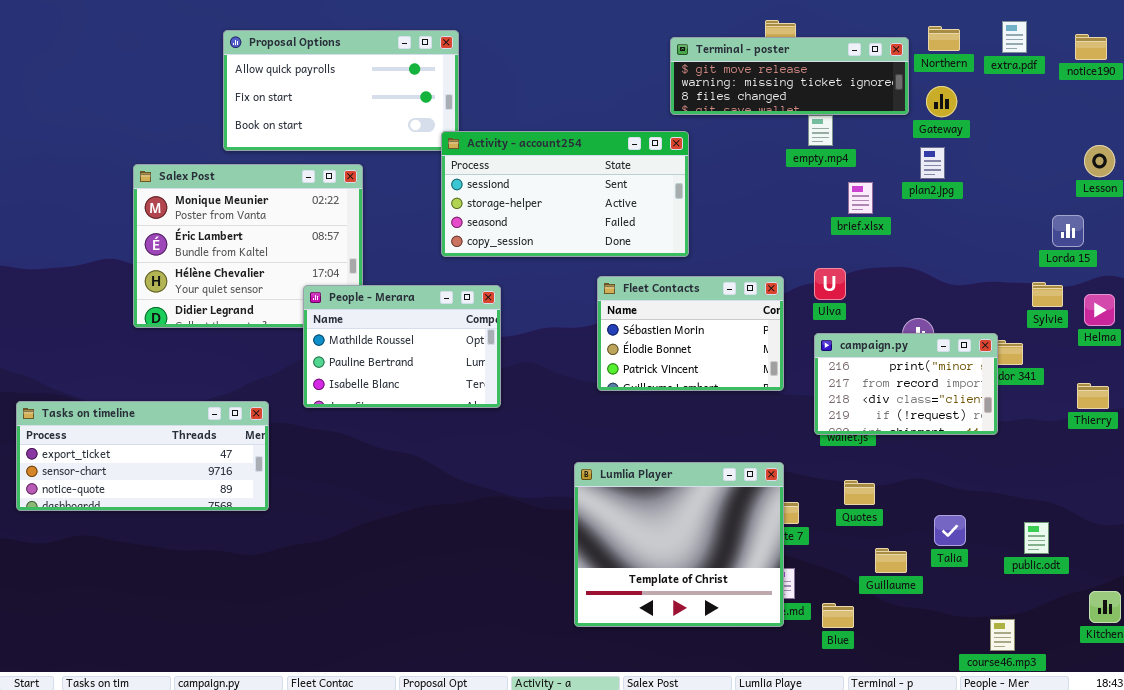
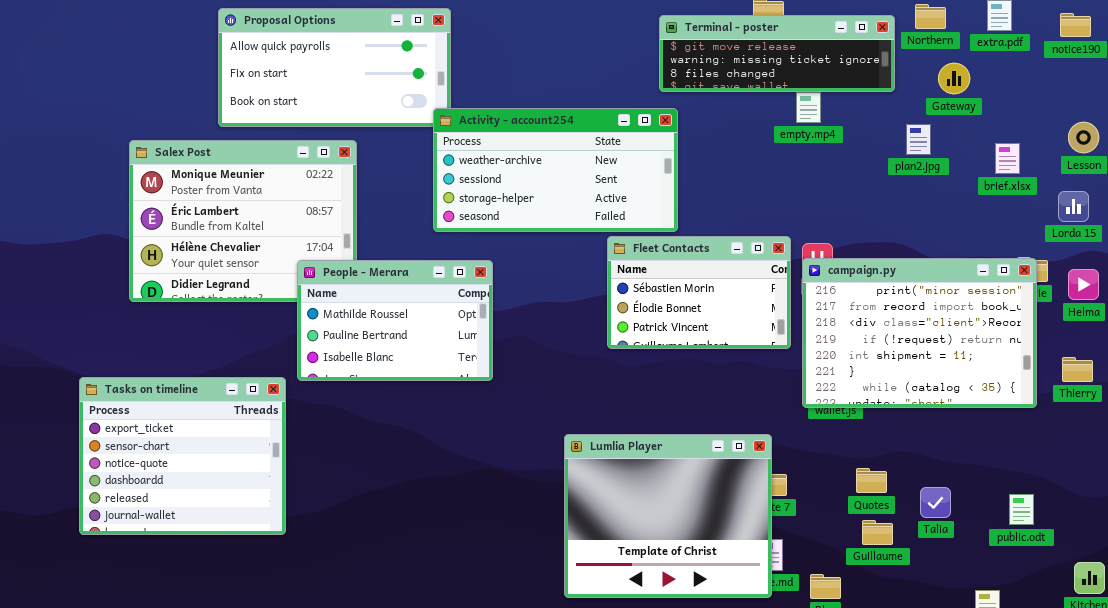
Gateway: [926,86,957,117] -> [938,63,970,94], moved
Activity - account254: [441,131,689,257] -> [433,108,678,232], scrolled up 1 row
brief.xlsx: [848,182,873,214] -> [995,143,1020,174], moved
Lorda 15: [1052,215,1084,247] -> [1058,191,1089,222], moved
Fleet Contacts: [597,276,784,391] -> [607,236,791,349], moved
campaign.py: [814,333,998,435] -> [802,258,1037,408], resized
Tasks on timeline: [16,401,269,511] -> [79,377,286,535], moved, resized
Quotes: [844,480,875,505] -> [856,468,887,493], moved

